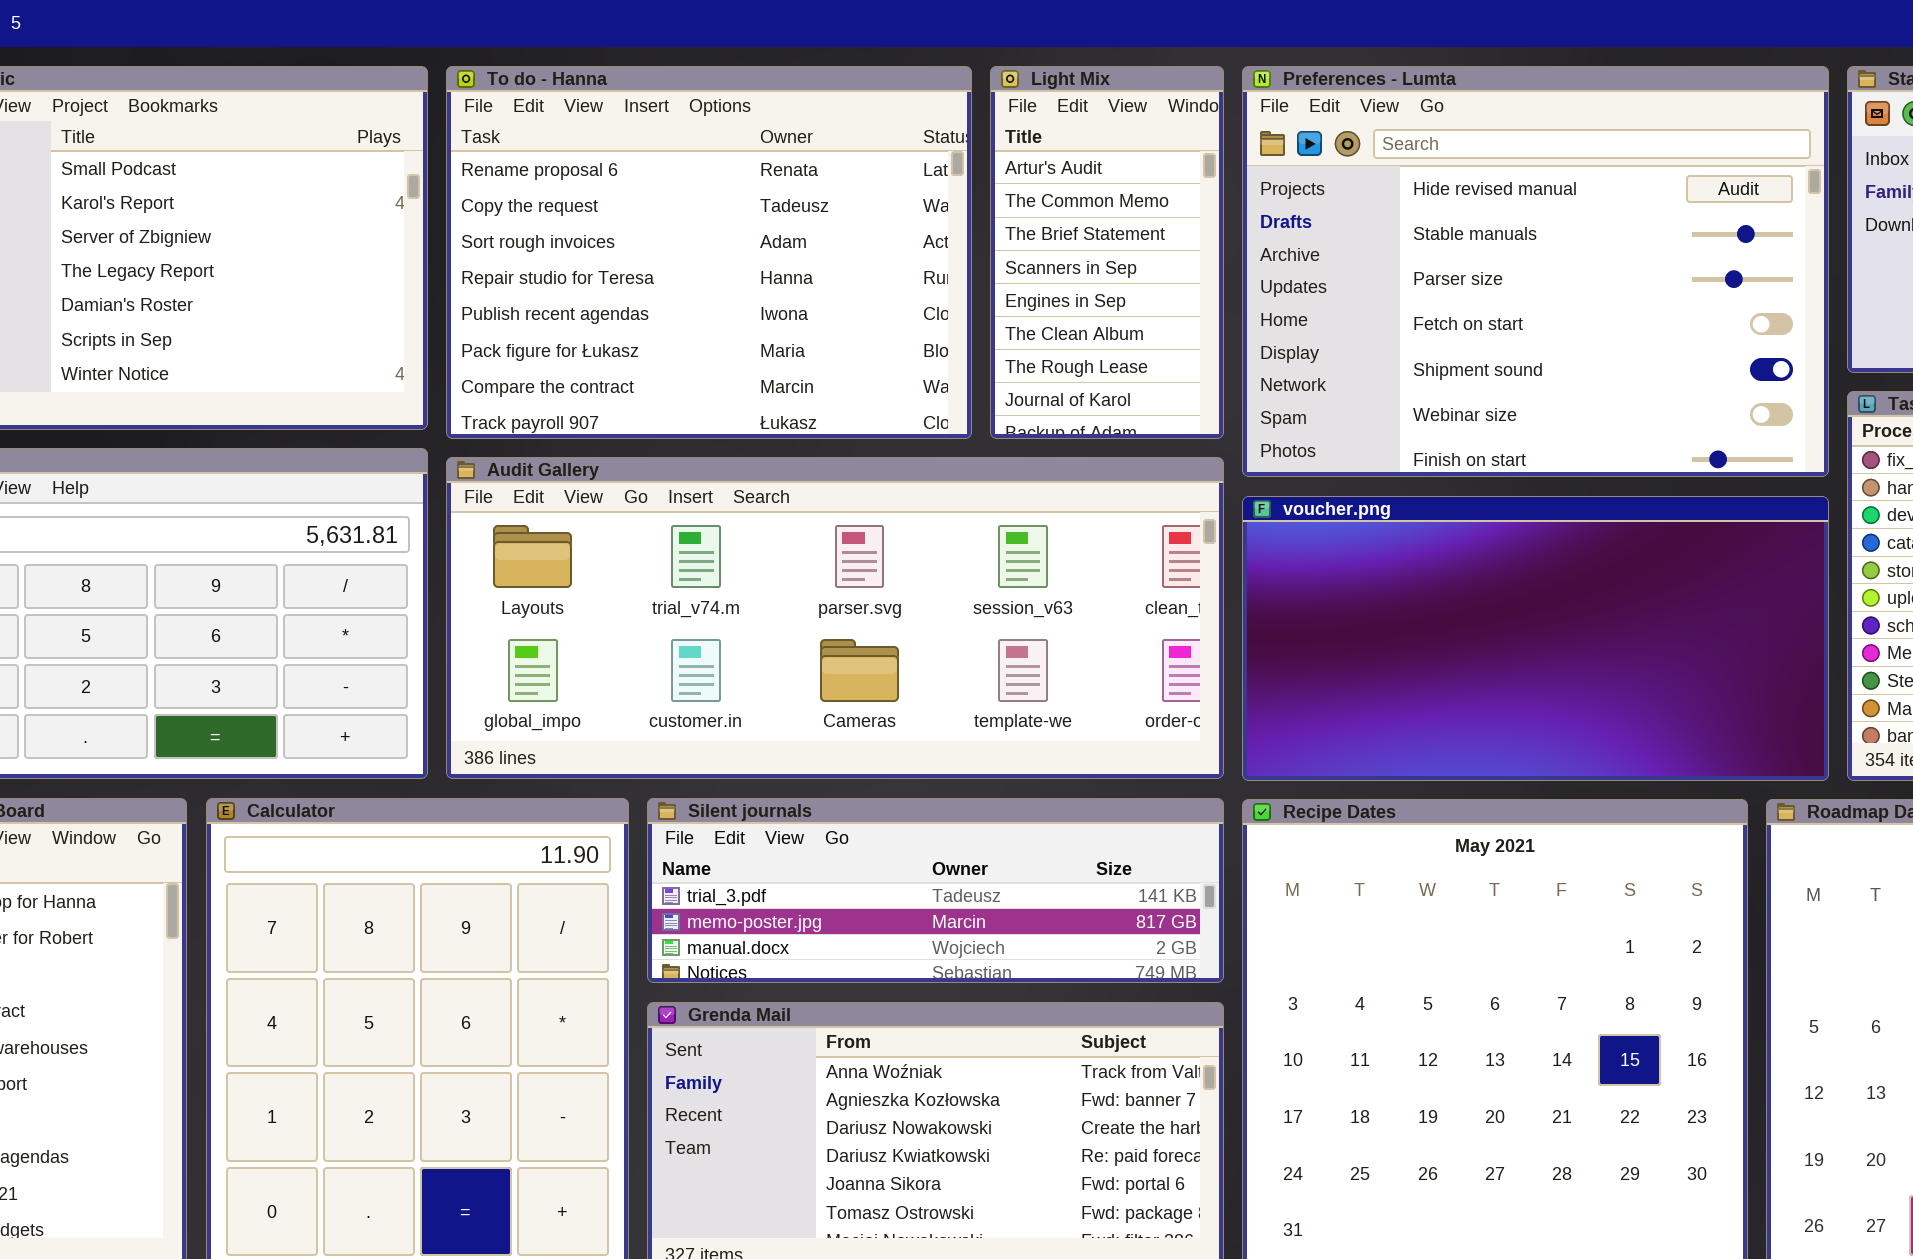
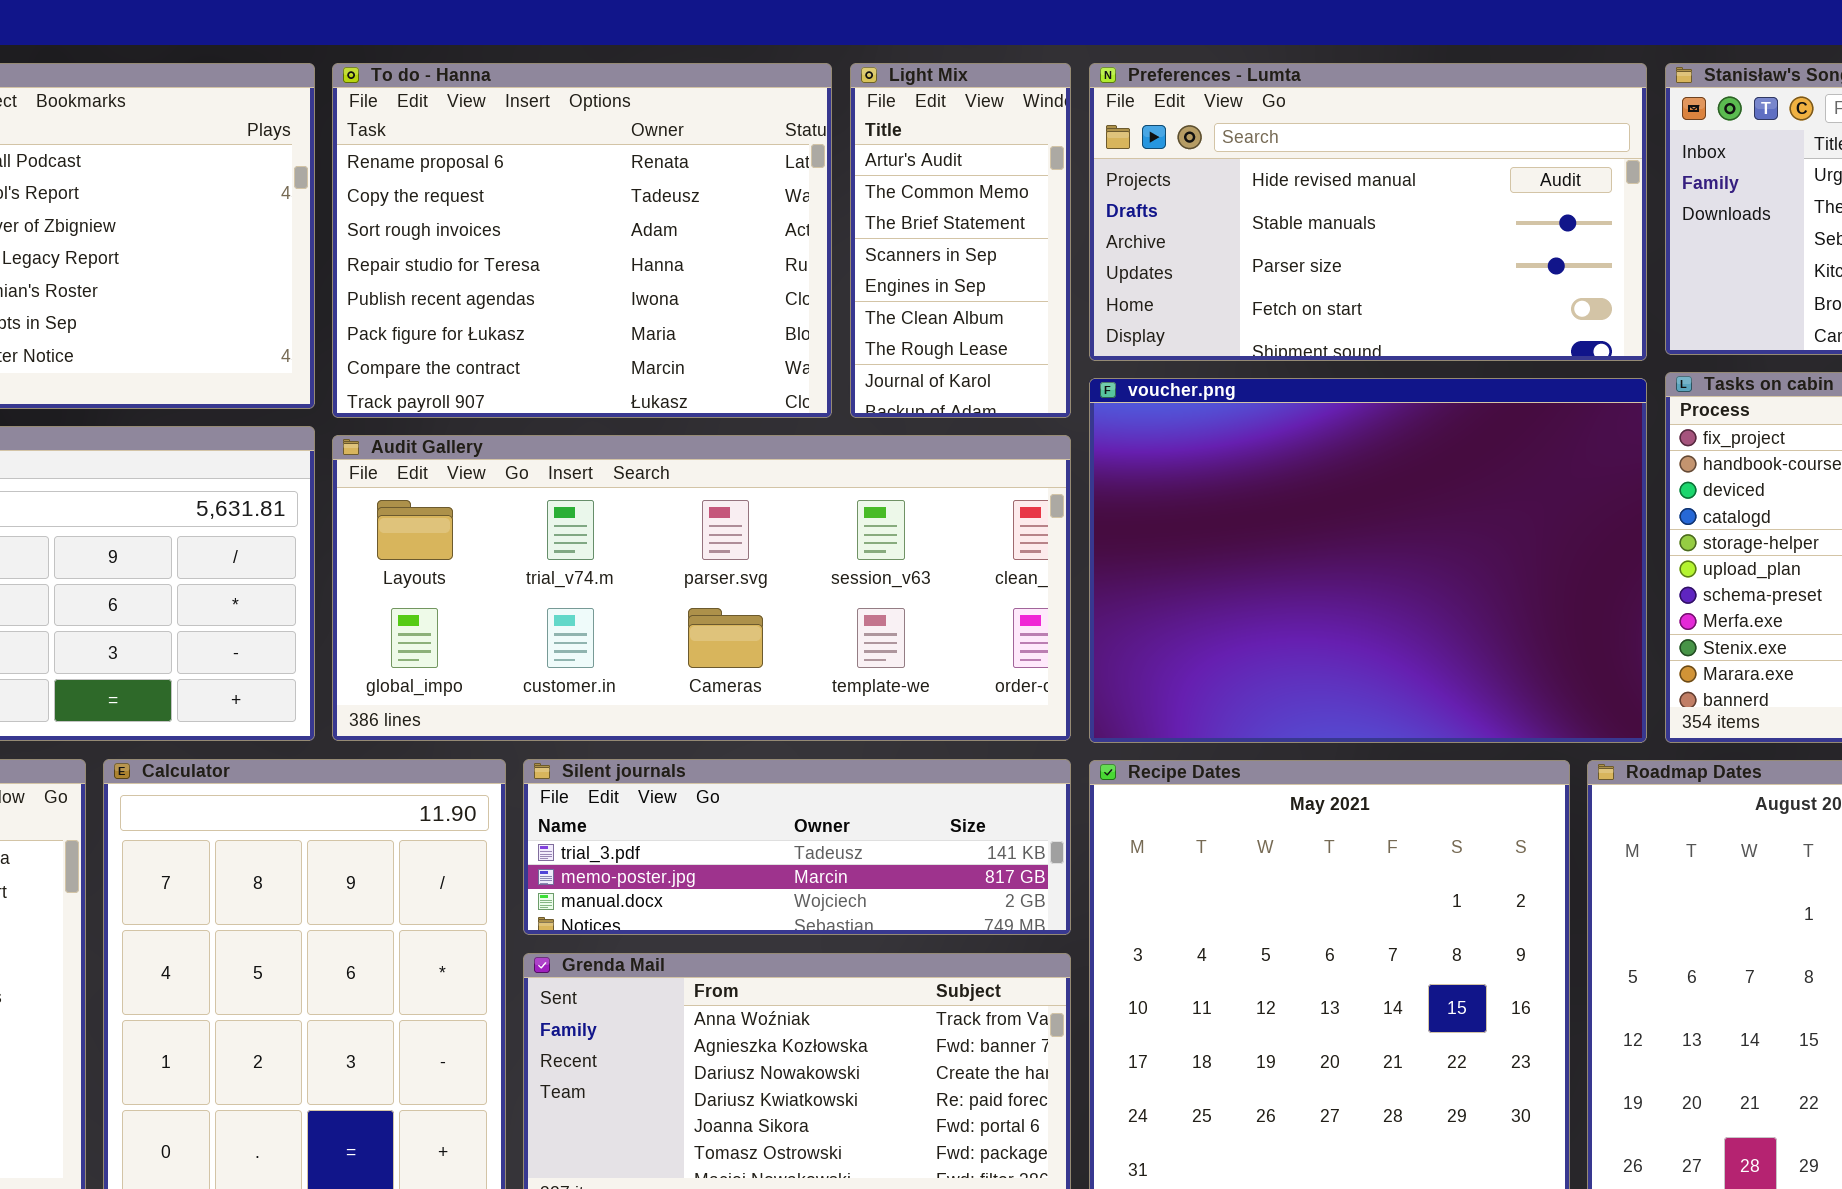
Preferences - Lumta: [1242,66,1829,477] -> [1089,63,1647,361], resized
voucher.png: [1242,496,1829,781] -> [1089,378,1647,743], resized

